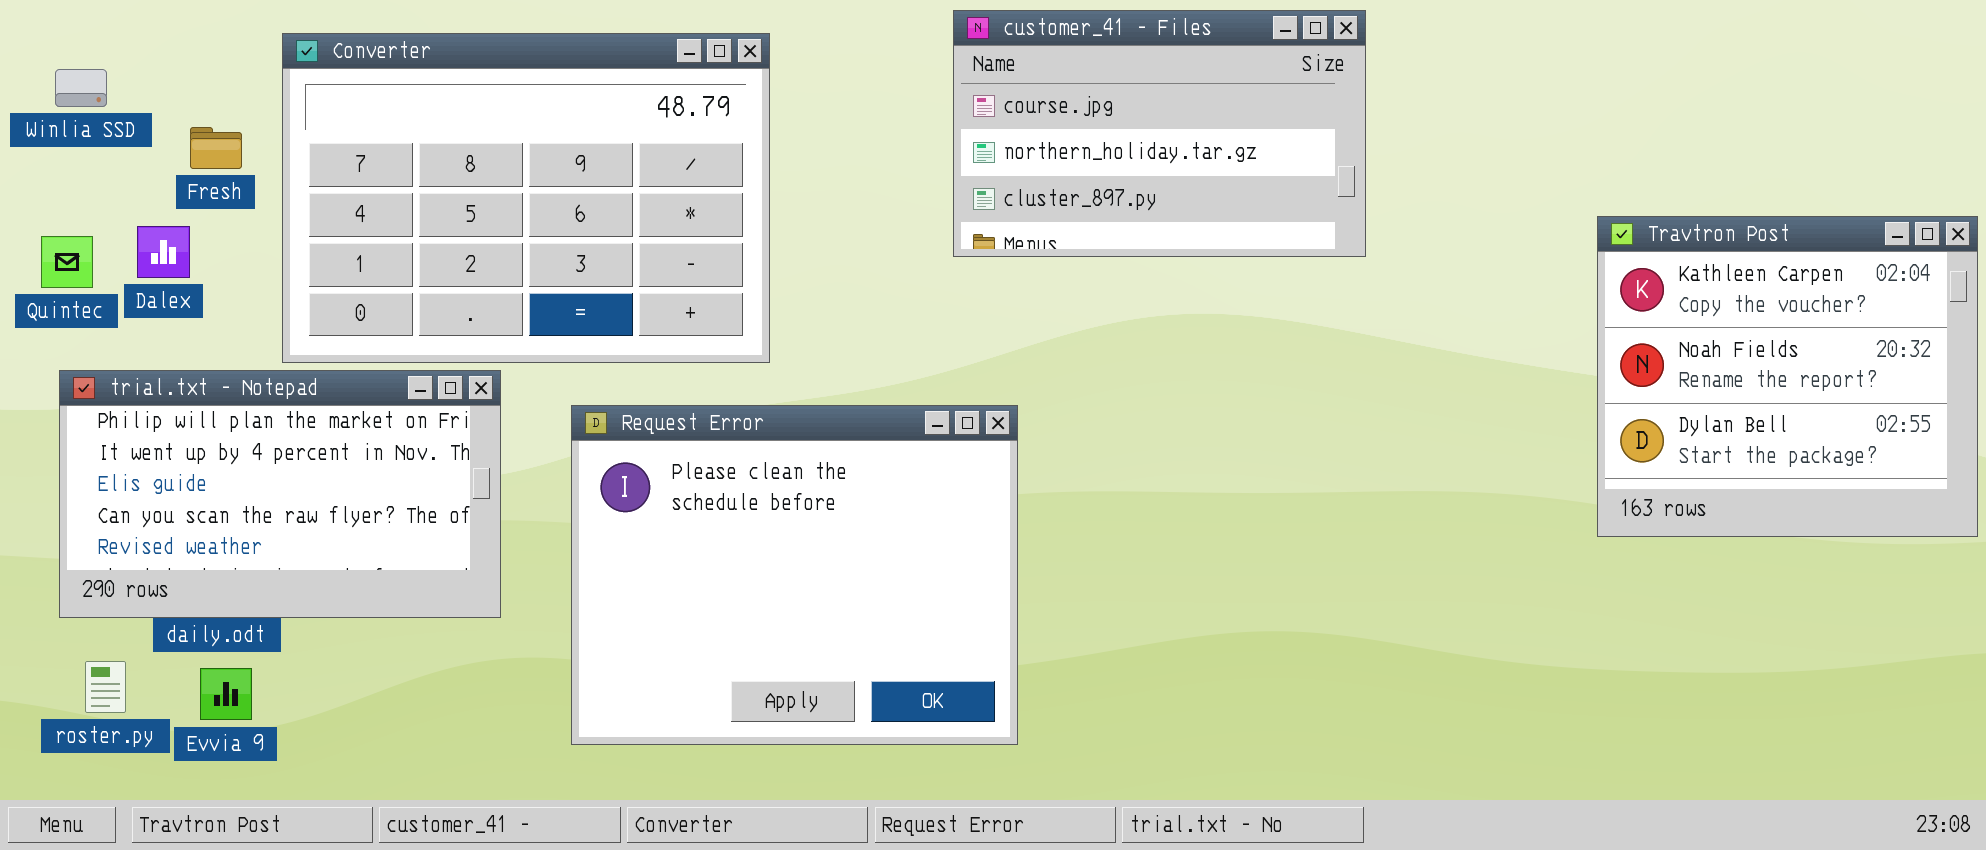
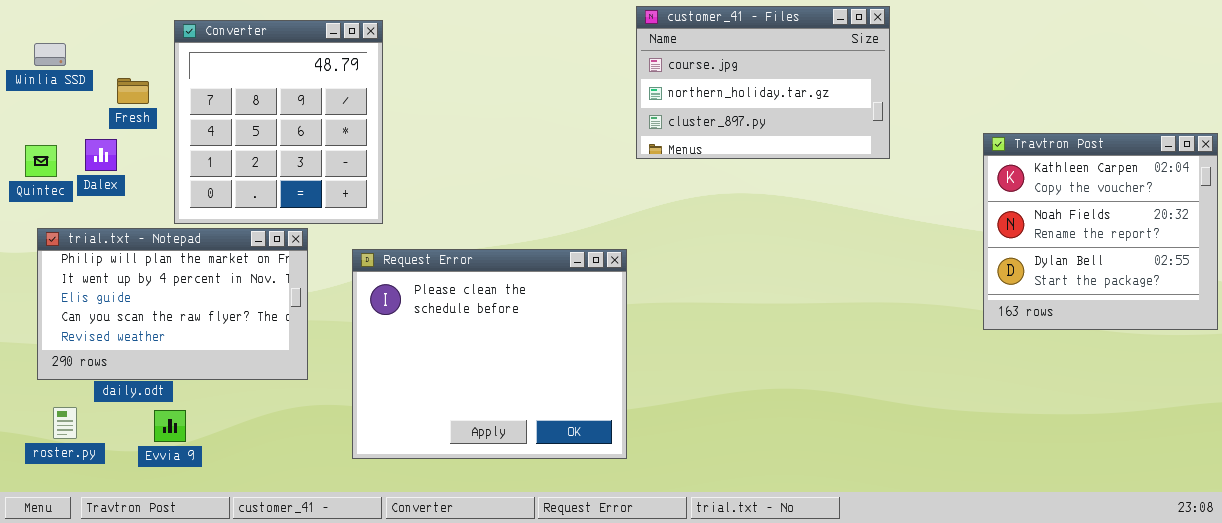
customer_41 - Files: [953,10,1366,257] -> [636,6,890,159], moved
Converter: [282,33,770,363] -> [174,20,383,224], resized
Evvia 9: [200,668,252,720] -> [154,410,186,442], moved

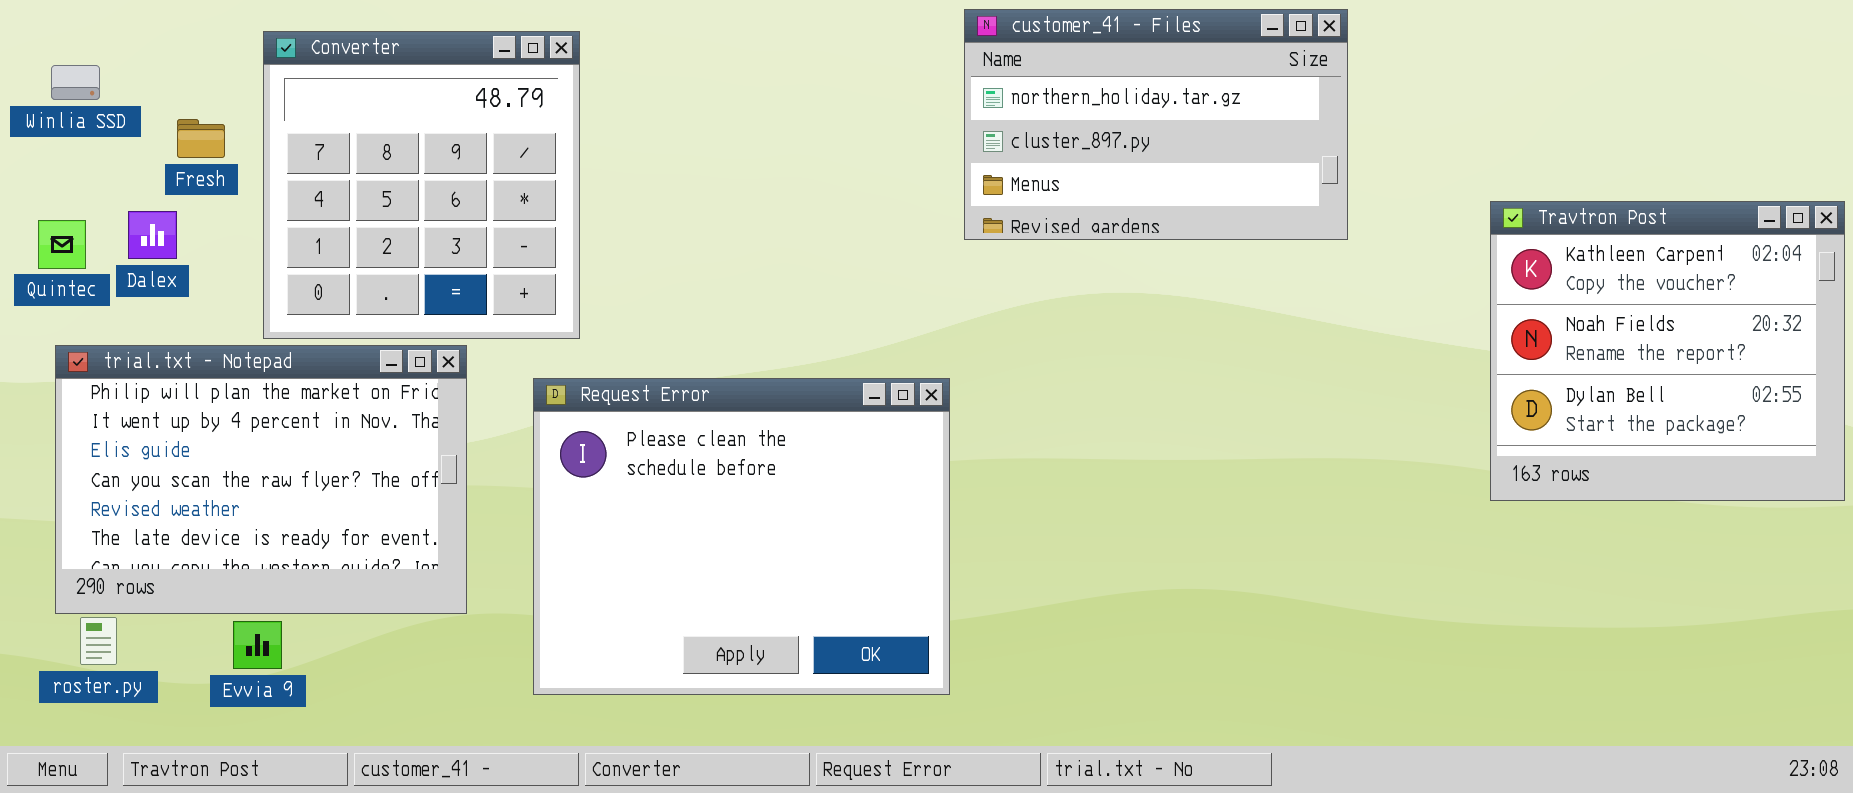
customer_41 - Files: [636,6,890,159] -> [964,9,1348,240], scrolled down 1 row
trial.txt - Notepad: [37,228,308,380] -> [55,345,467,614], resized

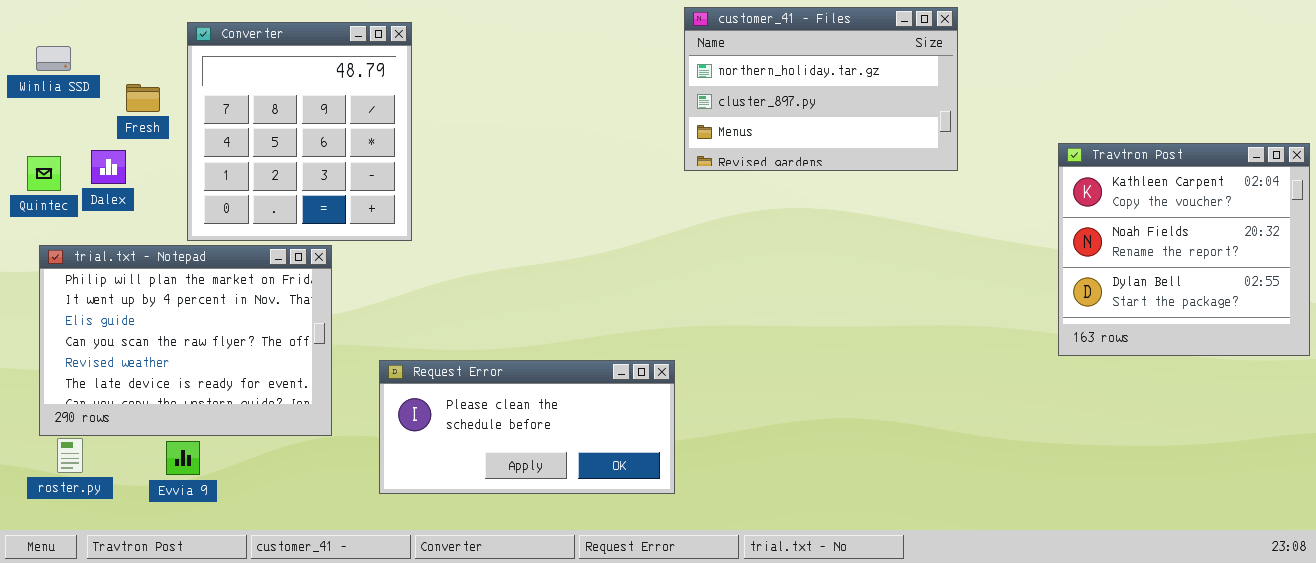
Request Error: [533,378,950,695] -> [379,360,675,494], resized

